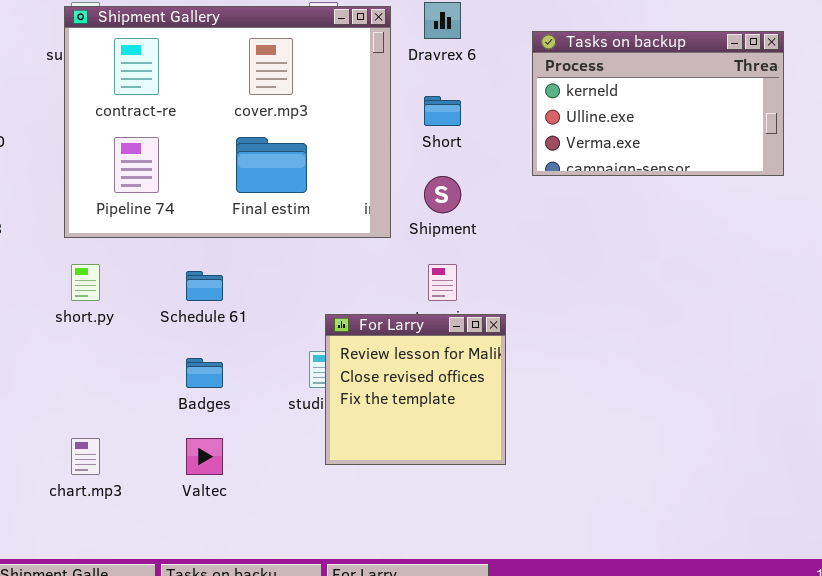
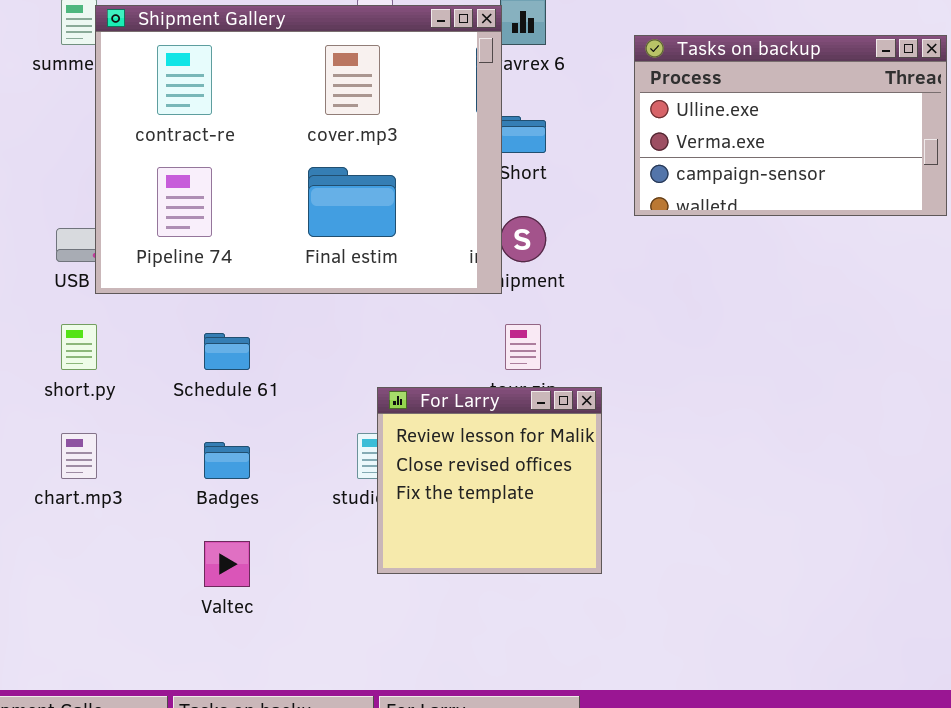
Shipment Gallery: [64,6,391,238] -> [95,5,502,294], moved
Tasks on backup: [532,31,784,176] -> [634,35,947,216], scrolled down 1 row
chart.mp3: [71,438,100,475] -> [61,433,97,479], moved

